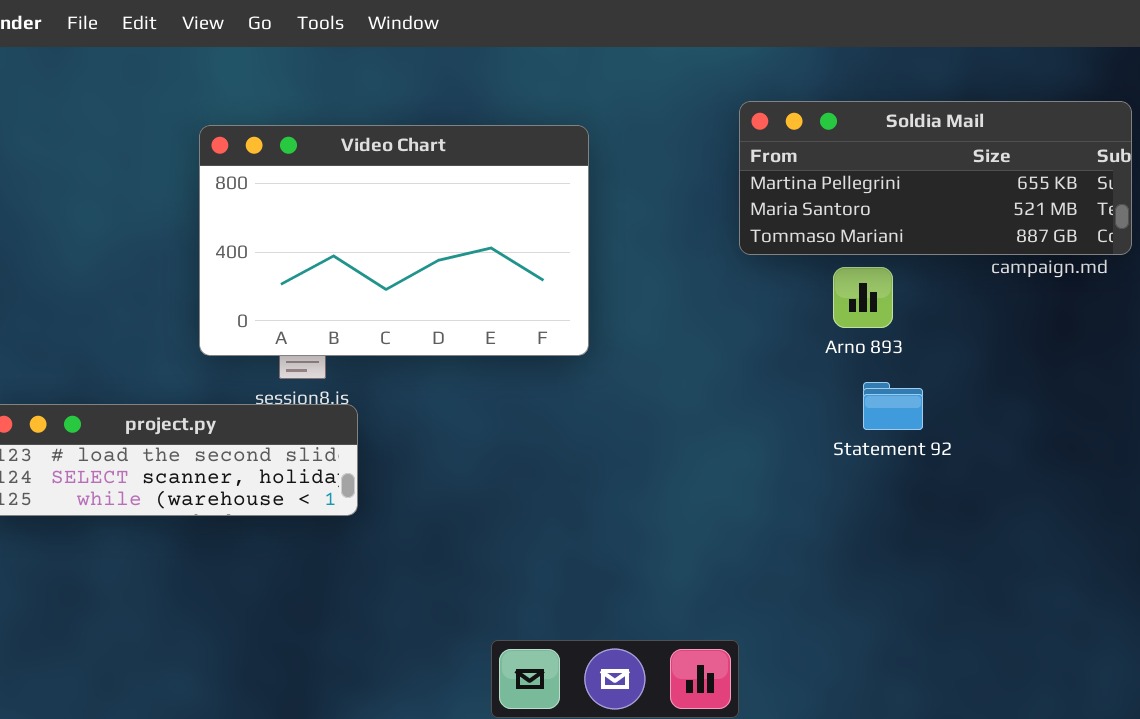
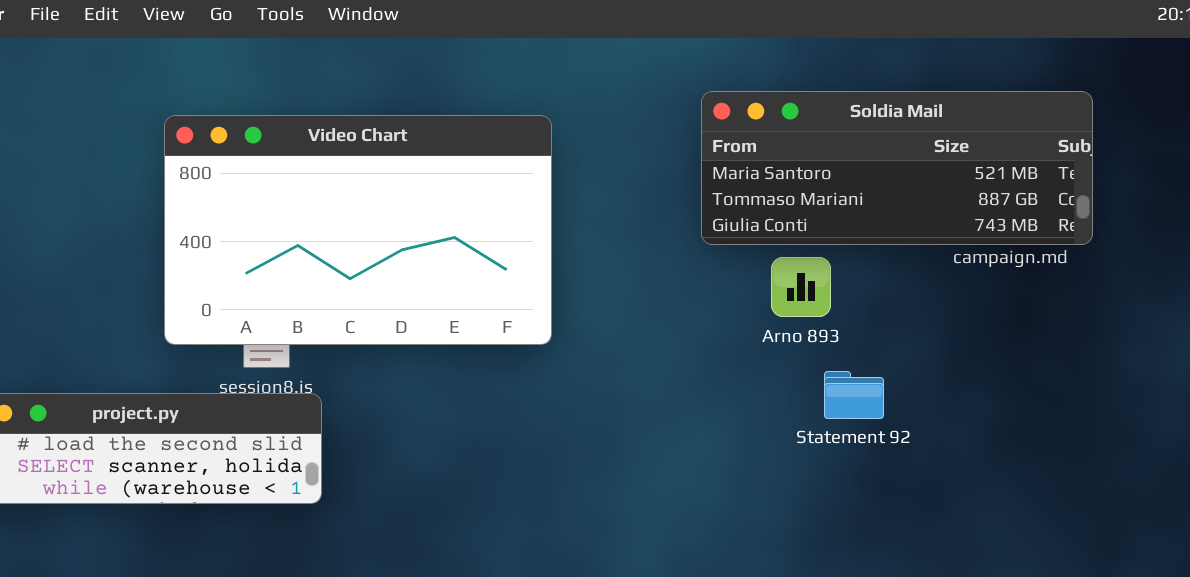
Soldia Mail: [739,101,1132,255] -> [701,91,1093,245], scrolled down 1 row
Arno 893: [833,267,893,328] -> [771,257,831,317], moved

